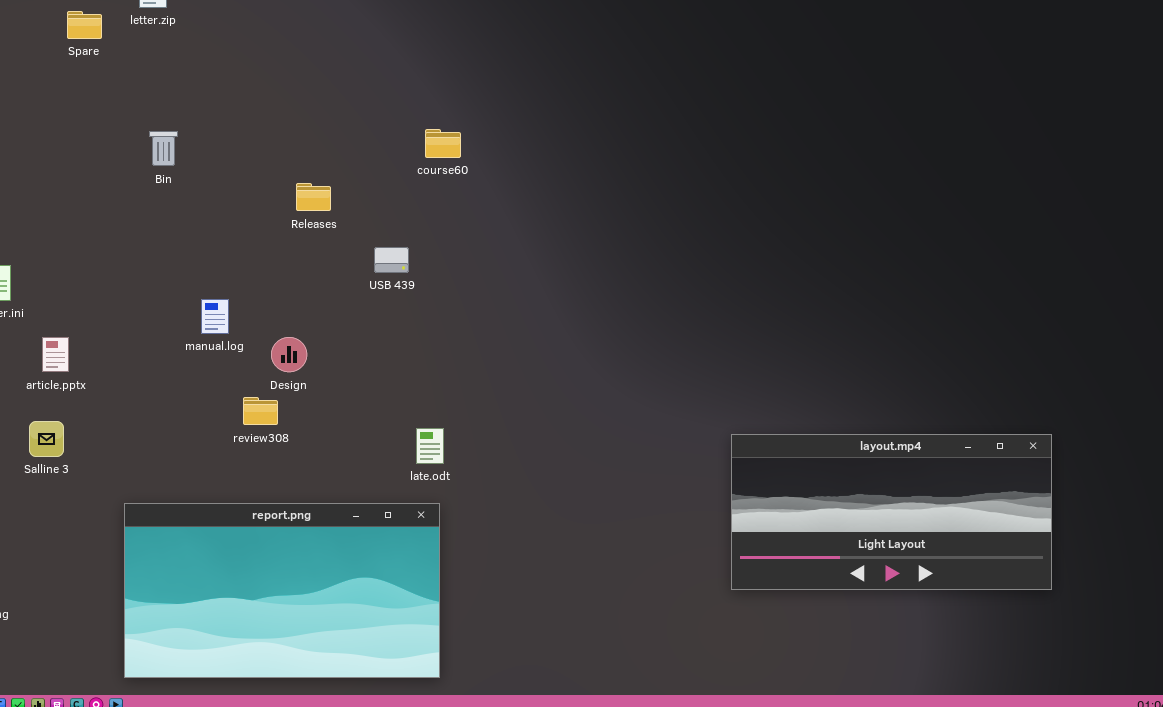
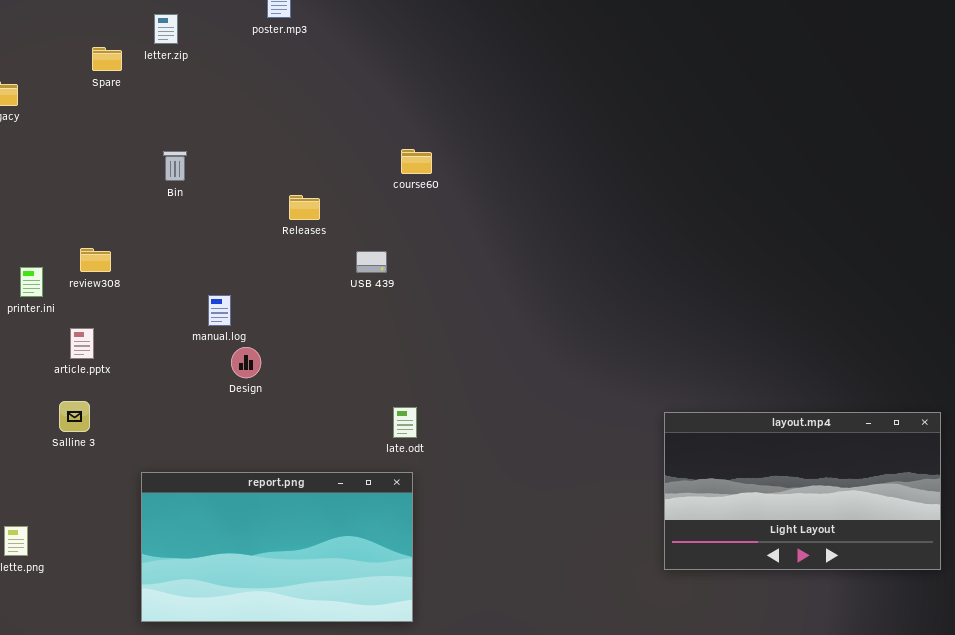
Design: [271,337,307,372] -> [231,347,261,378], moved
review308: [243,397,278,425] -> [80,248,111,272], moved
layout.mp4: [731,434,1052,590] -> [664,412,941,570], resized

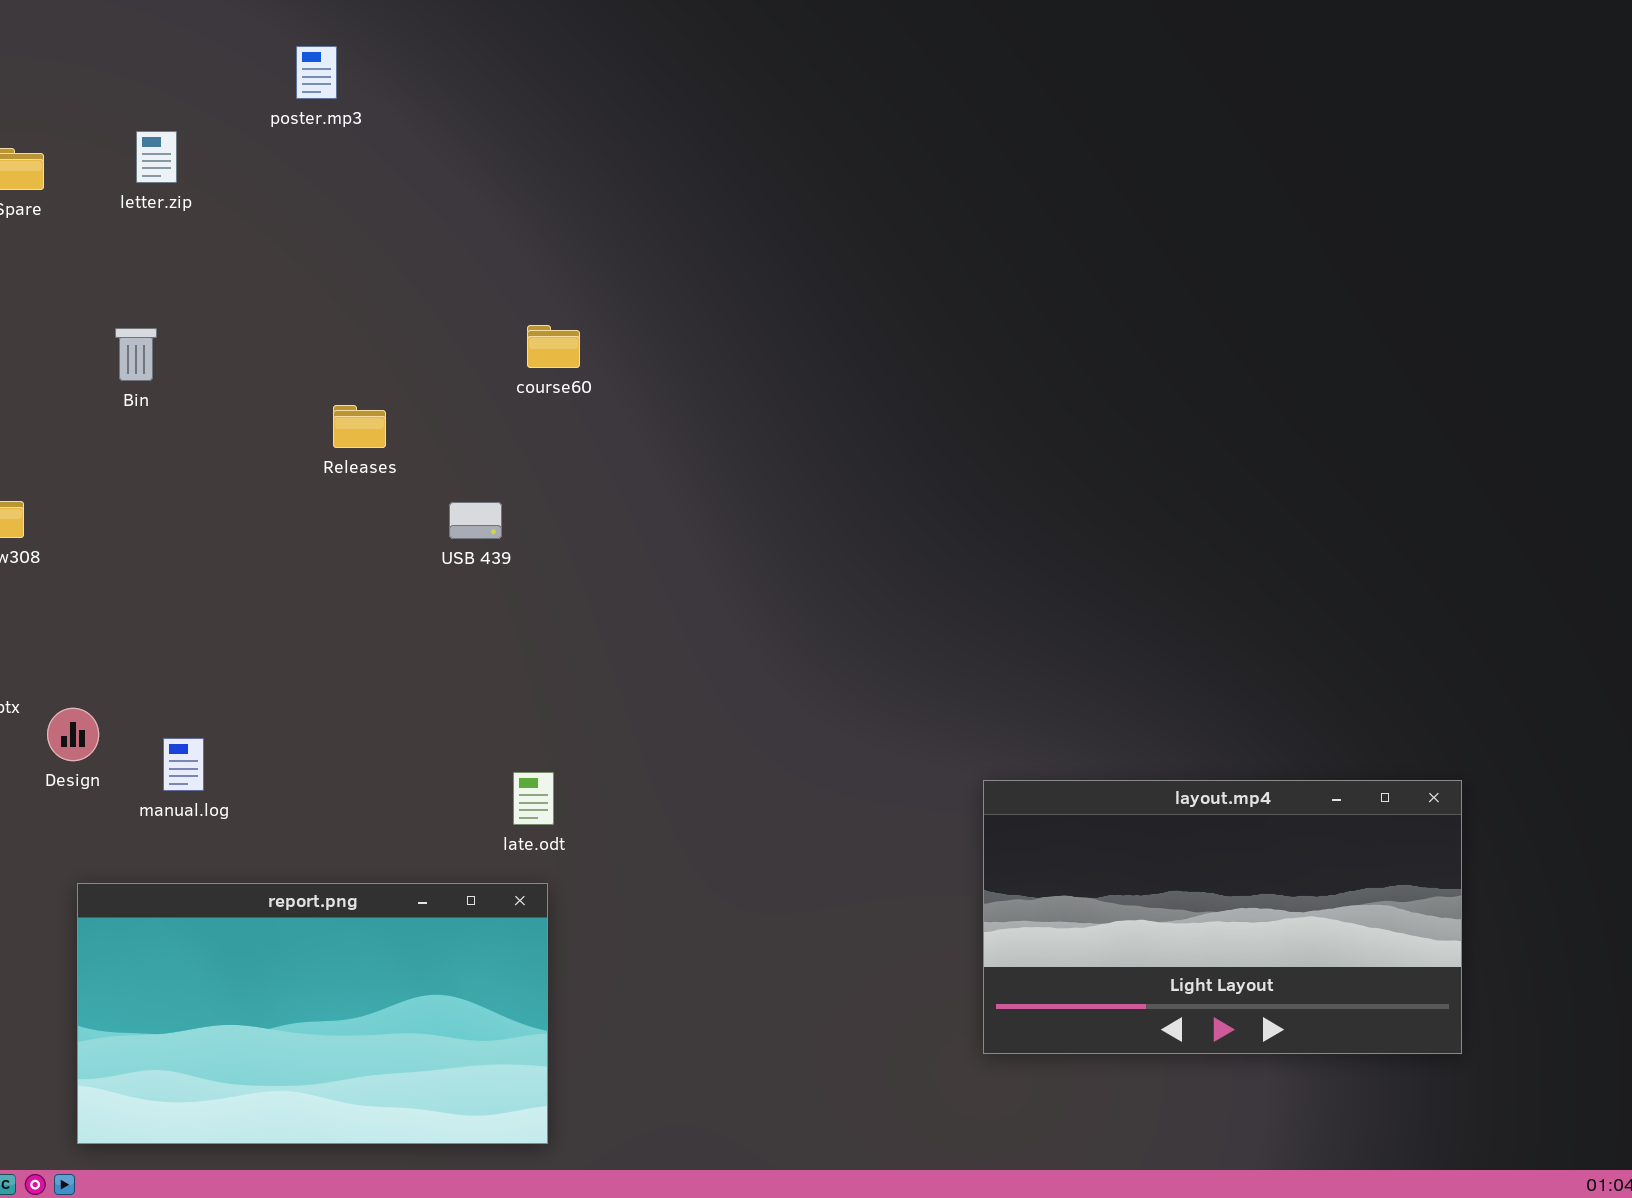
letter.zip: [154,14,178,44] -> [136,131,177,183], moved
manual.log: [208,295,231,326] -> [163,738,204,791], moved
Design: [231,347,261,378] -> [47,708,99,761], moved

